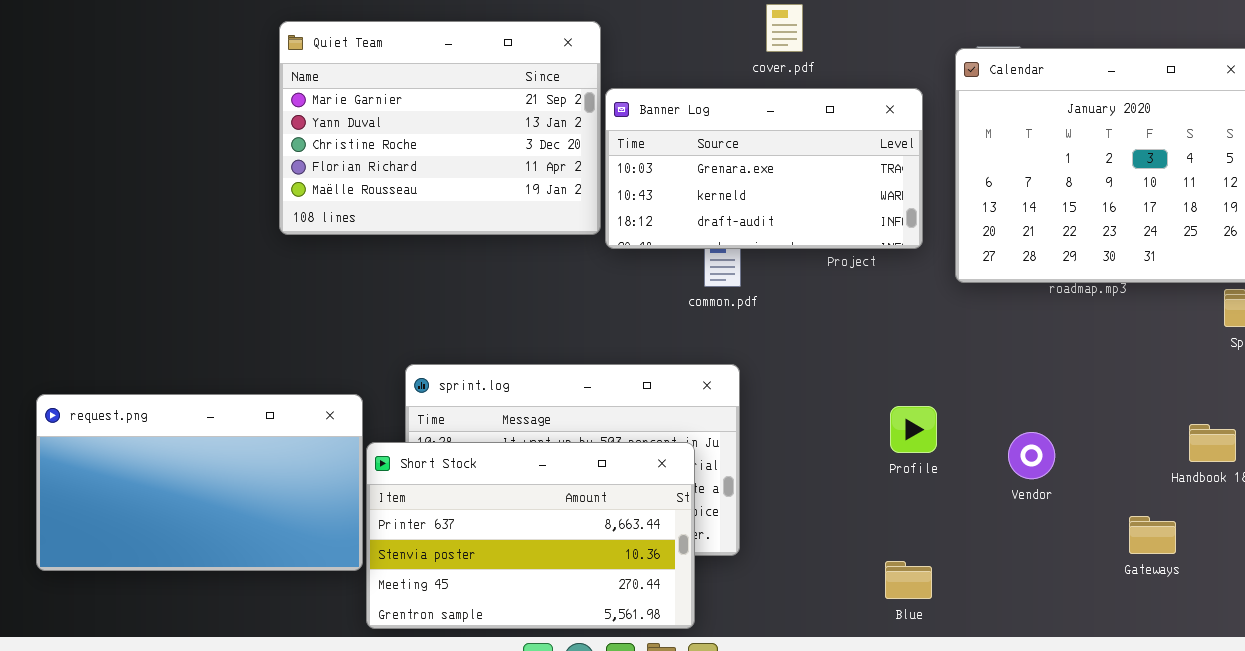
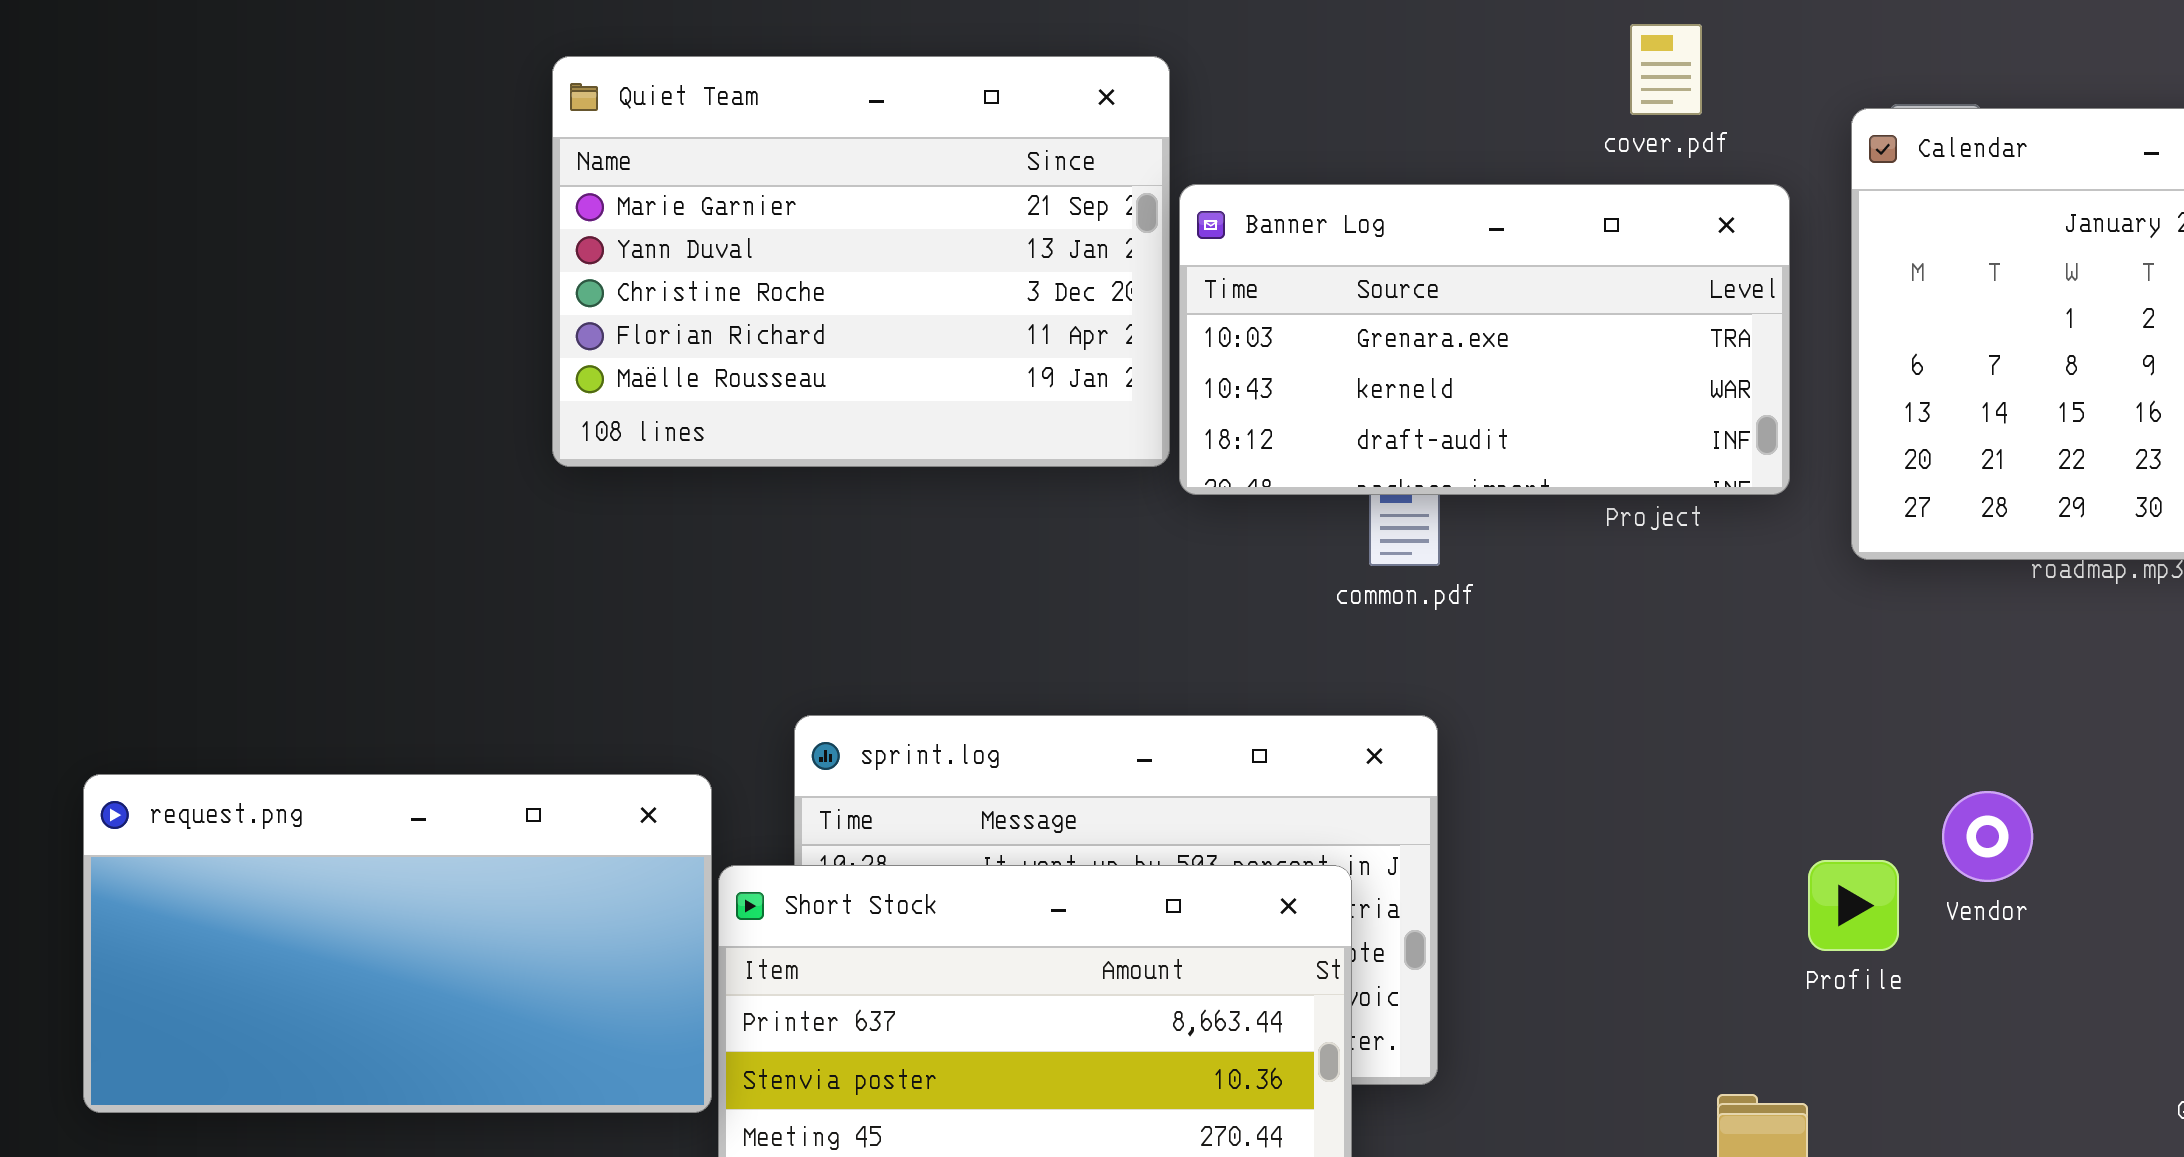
cover.pdf: [766,4,803,52] -> [1630,24,1702,115], moved
Profile: [890,406,937,453] -> [1808,860,1899,951], moved
Vendor: [1008,432,1055,479] -> [1942,791,2033,882], moved

